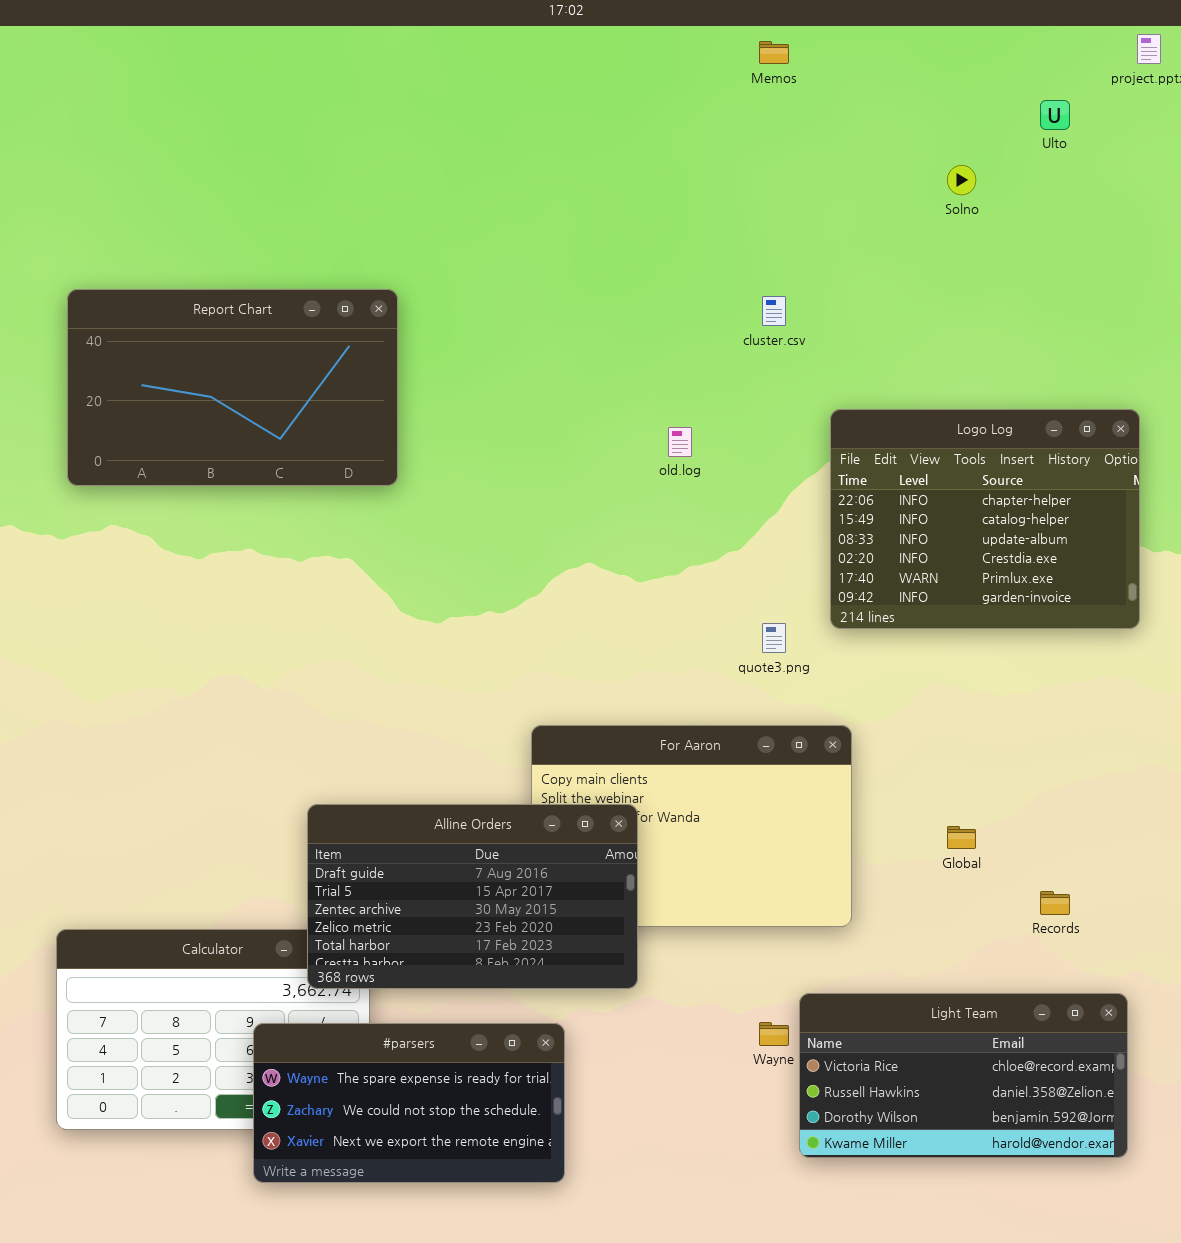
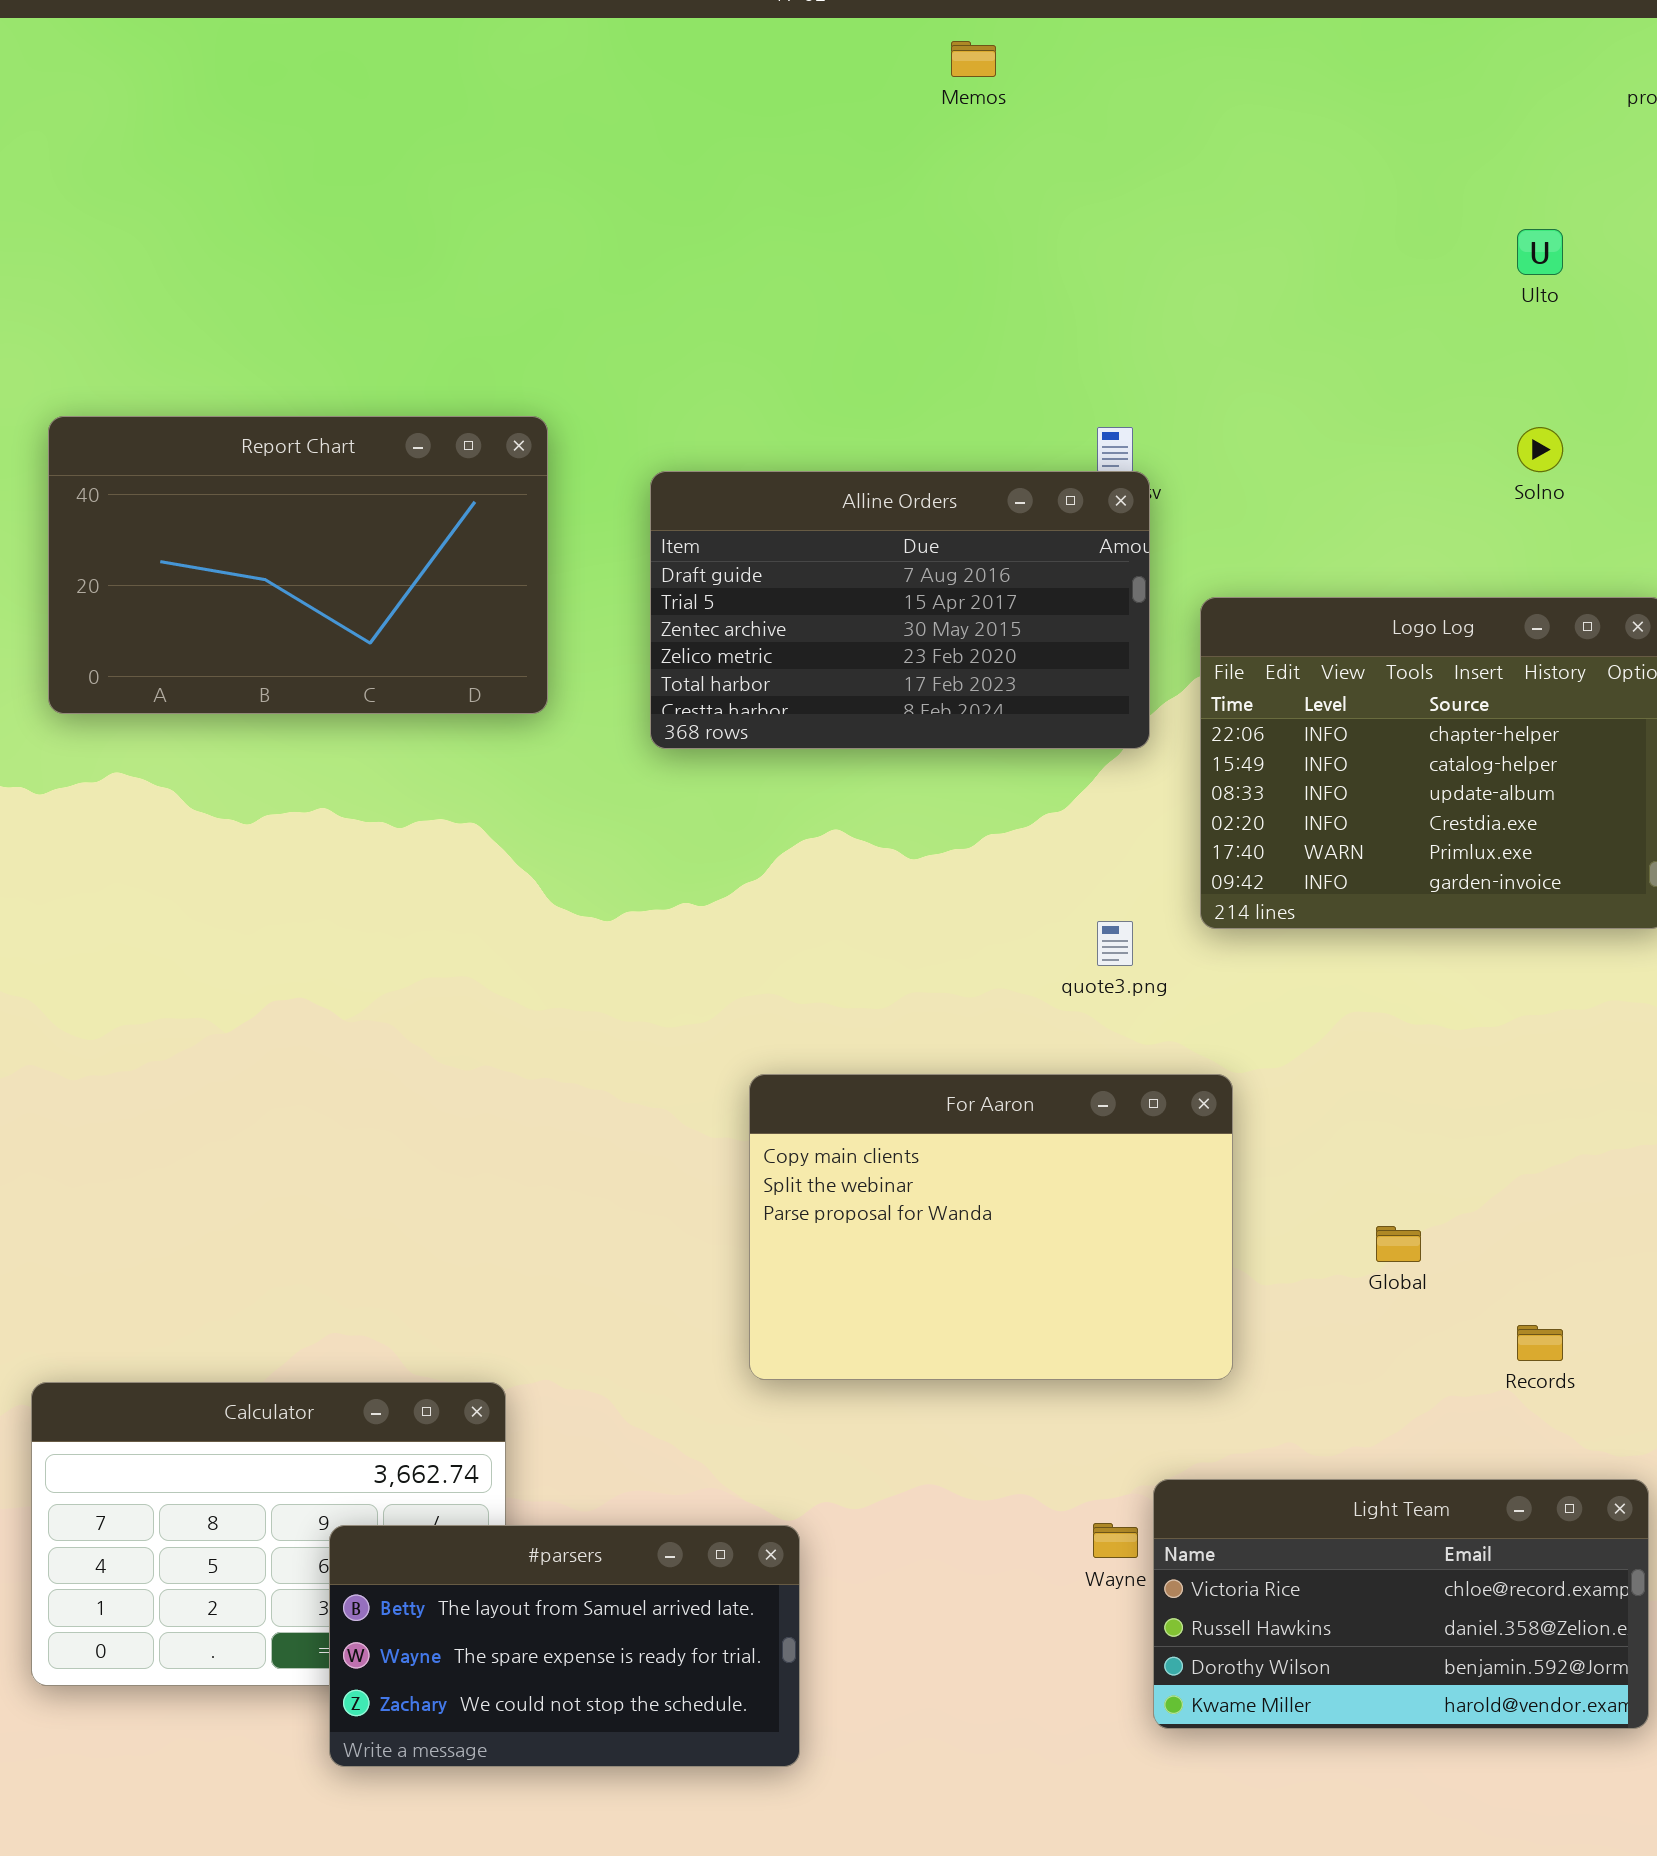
Memos: [759,41,789,64] -> [951,41,996,77], moved
Ulto: [1040,100,1070,130] -> [1517,229,1563,275], moved
Solno: [947,165,976,195] -> [1517,427,1563,472], moved
Alline Orders: [307,804,638,989] -> [650,471,1150,749], moved
#parsers: [253,1023,565,1183] -> [329,1525,800,1767], scrolled up 1 row

